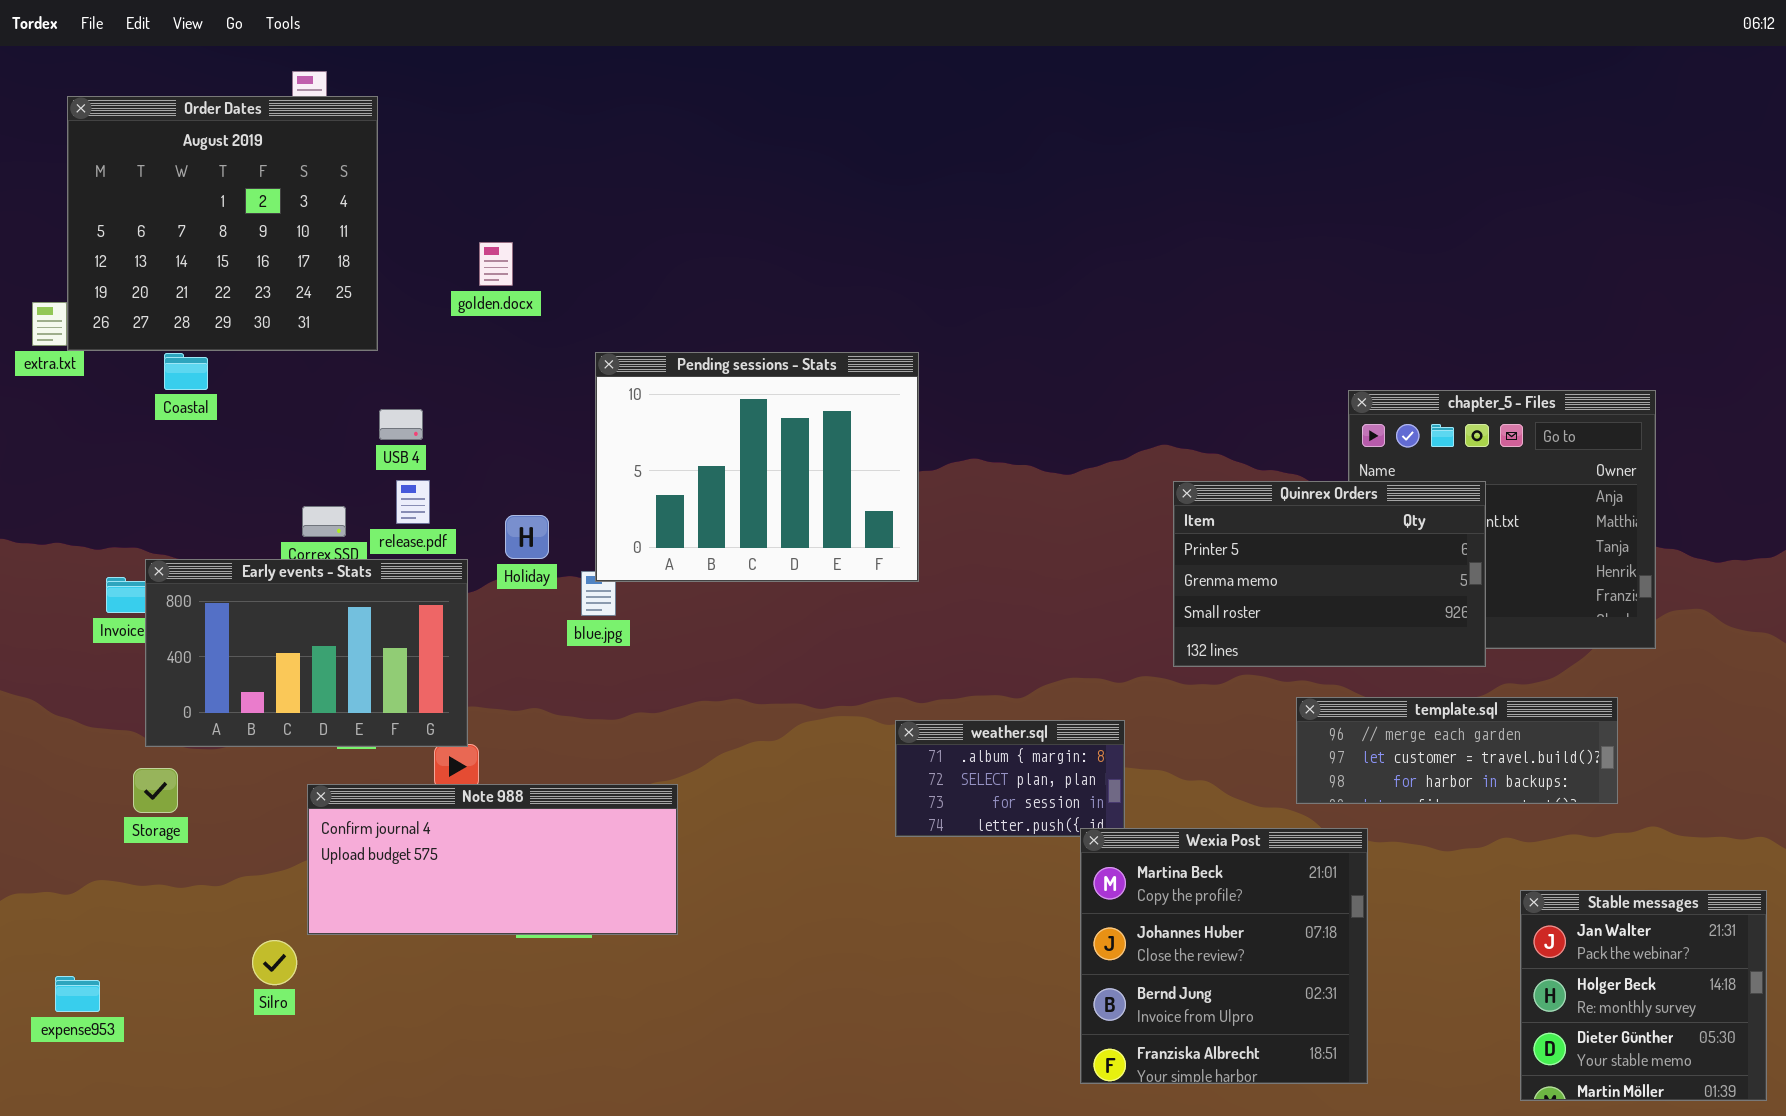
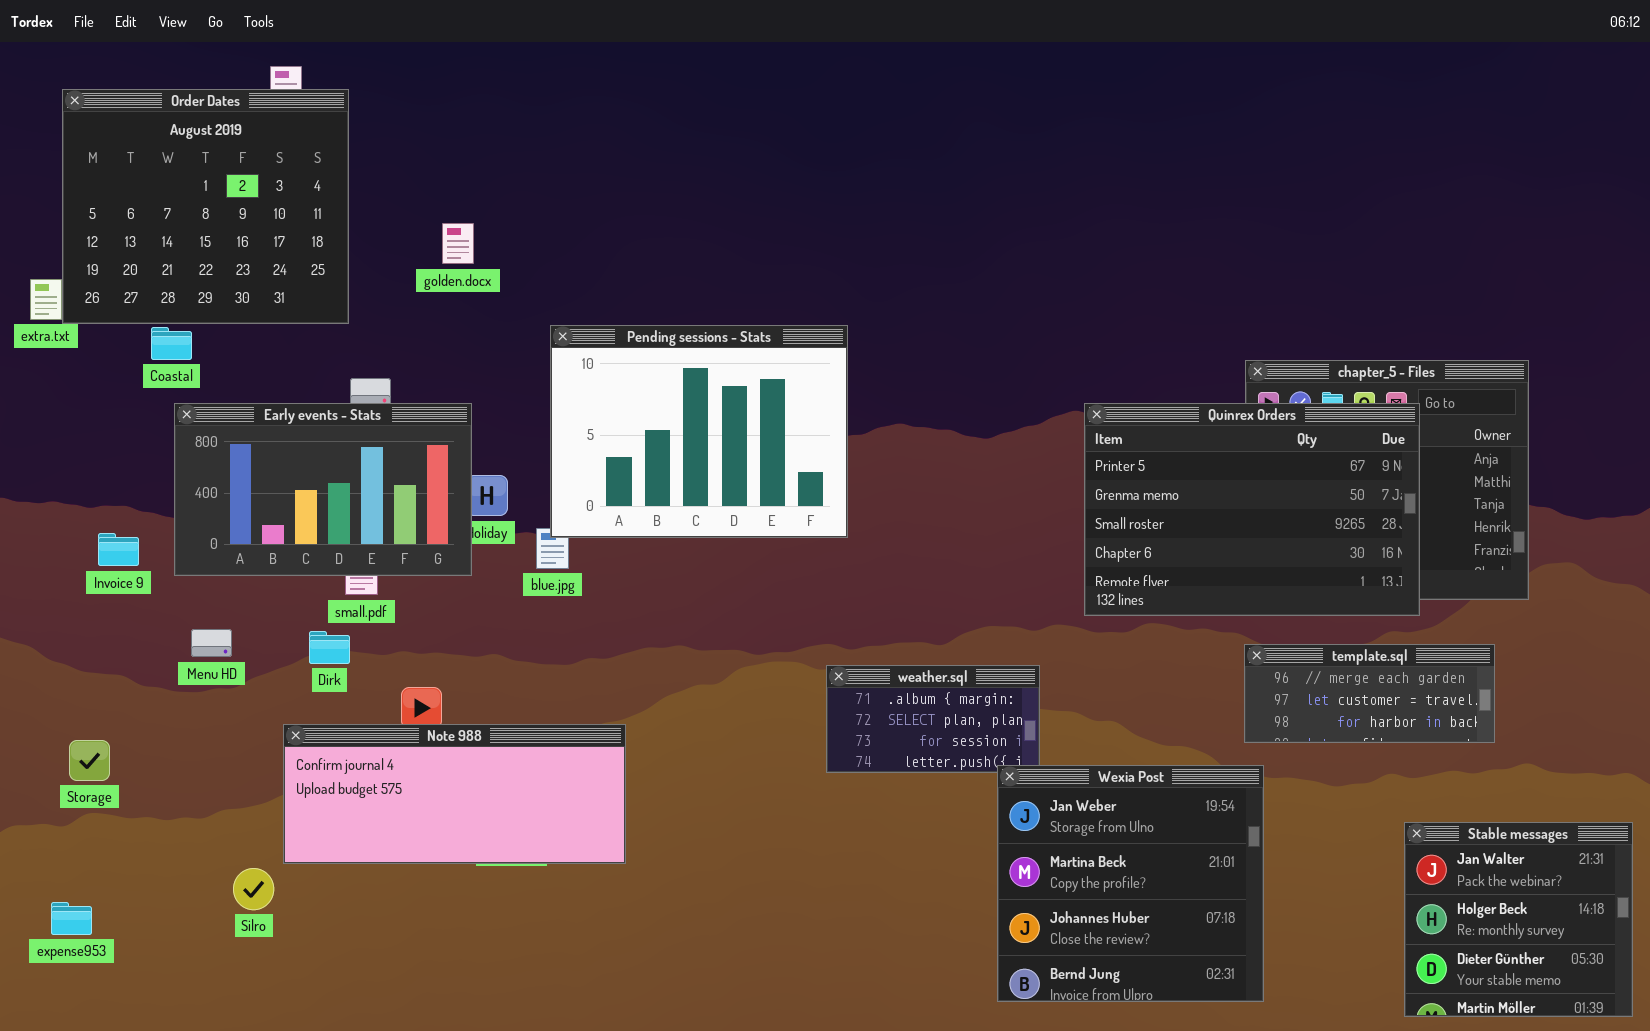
Quinrex Orders: [1173,481,1486,667] -> [1084,403,1420,616], resized
Early events - Stats: [145,559,468,747] -> [174,403,472,576], moved
template.sql: [1296,697,1618,804] -> [1244,644,1495,743], resized
Storage: [133,768,178,813] -> [69,740,110,781], moved
Wexia Post: [1080,828,1368,1084] -> [997,765,1264,1002], scrolled up 1 row

